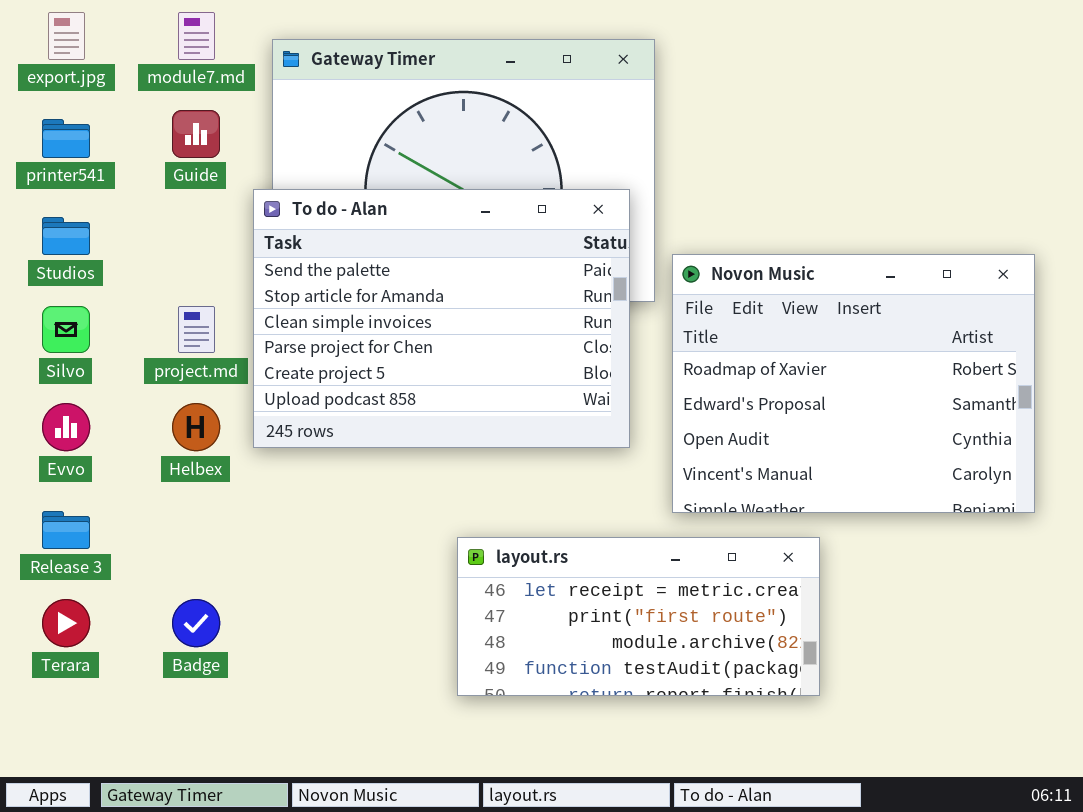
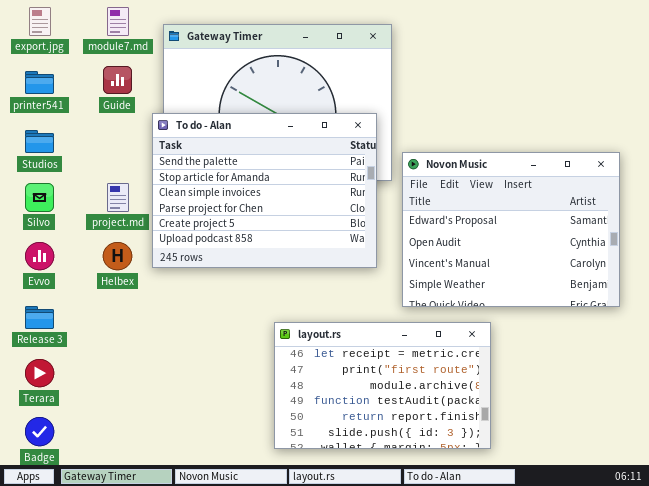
Novon Music: [672,254,1035,513] -> [402,152,620,307], scrolled down 1 row
layout.rs: [457,537,820,696] -> [274,322,491,449], resized
Badge: [172,599,220,647] -> [25,417,54,446], moved

